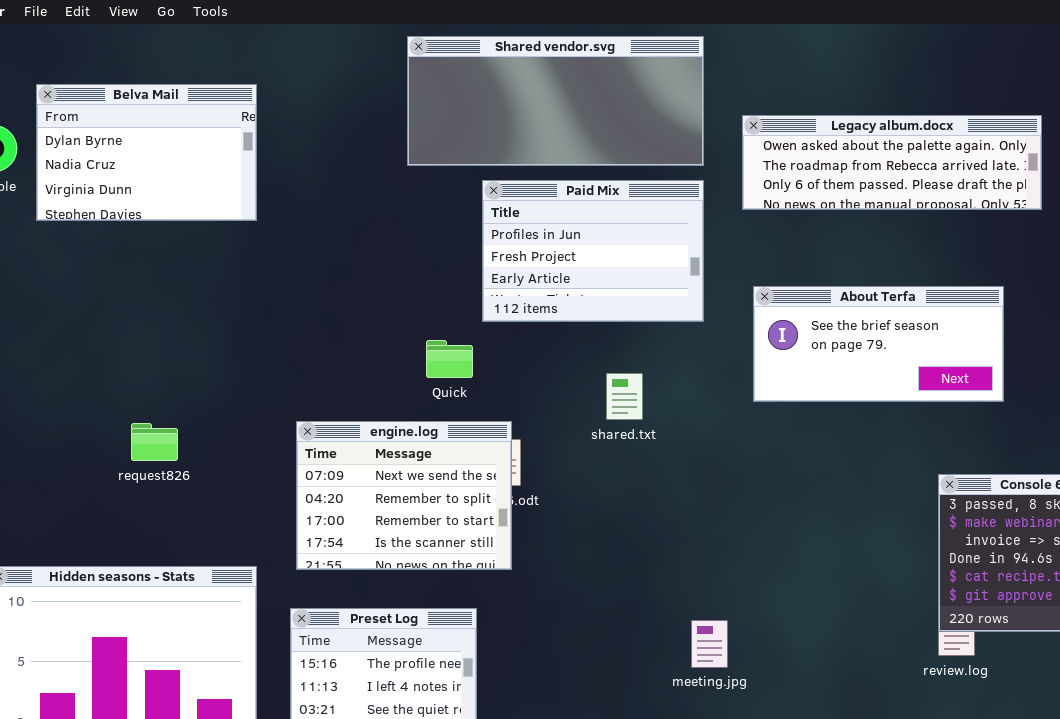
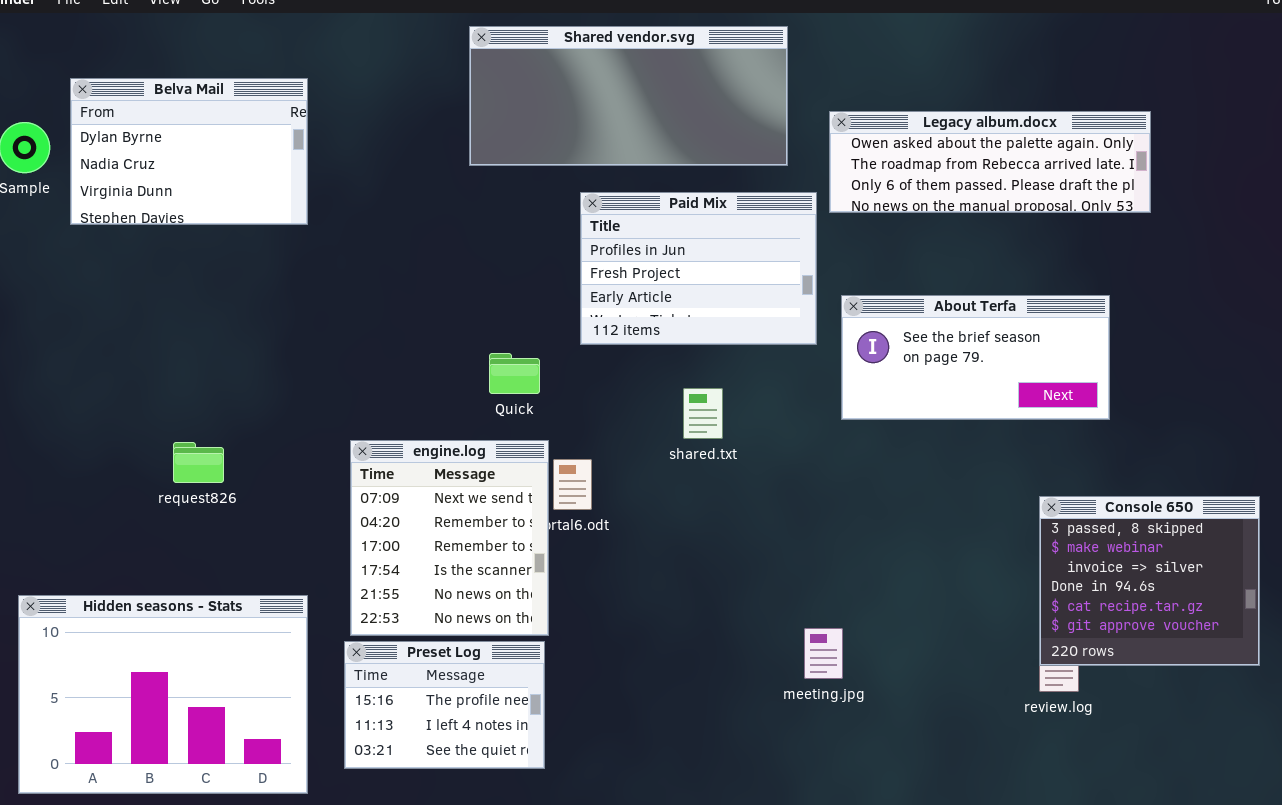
Paid Mix: [482,180,704,322] -> [580,192,817,345], moved
engine.log: [296,421,512,570] -> [350,440,549,636], resized
meeting.jpg: [691,620,728,668] -> [804,628,843,679], moved

